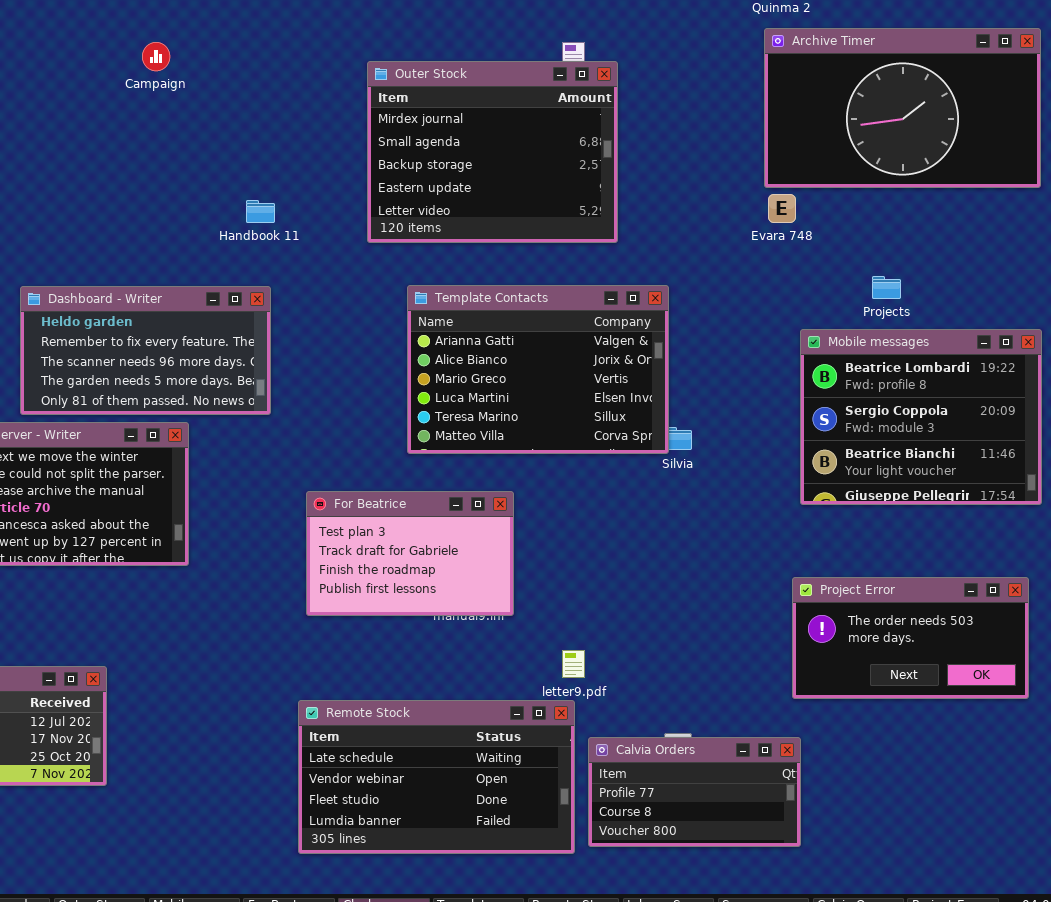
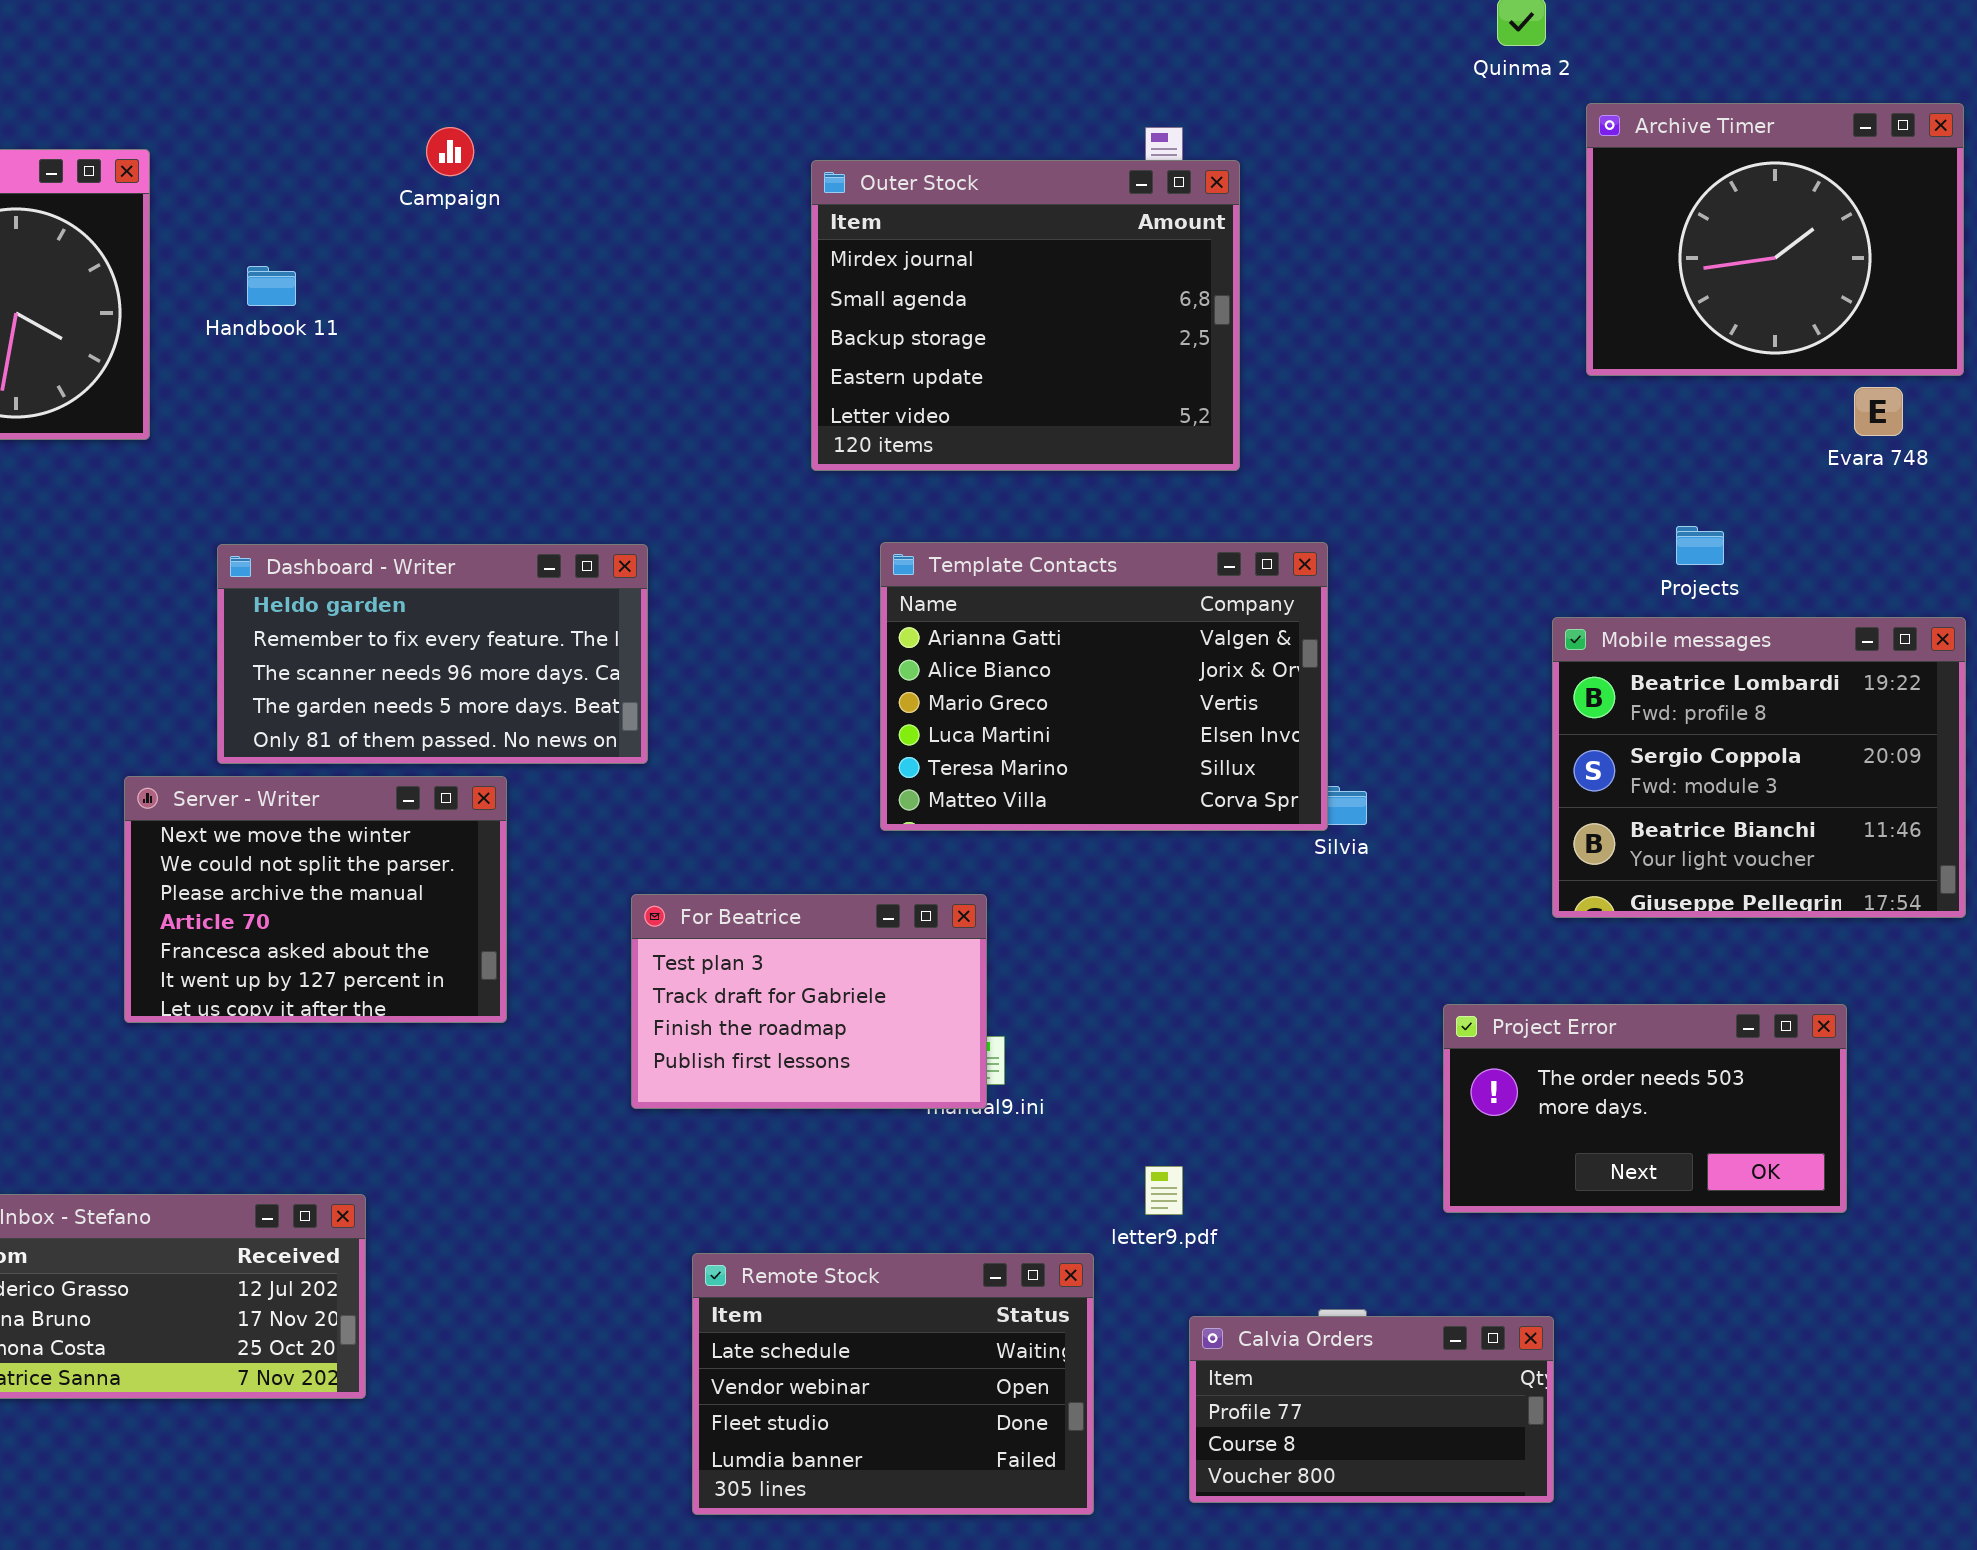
Archive Timer: [764,28,1041,188] -> [1586,103,1964,376], resized
Evara 748: [768,194,796,223] -> [1854,387,1903,436], moved
Handbook 11: [246,200,275,223] -> [247,266,296,306], moved
For Beatrice: [306,491,514,616] -> [631,894,987,1109], moved
Project Error: [792,577,1029,699] -> [1443,1004,1847,1213], moved
Remote Stock: [298,700,575,854] -> [692,1253,1094,1515], resized

